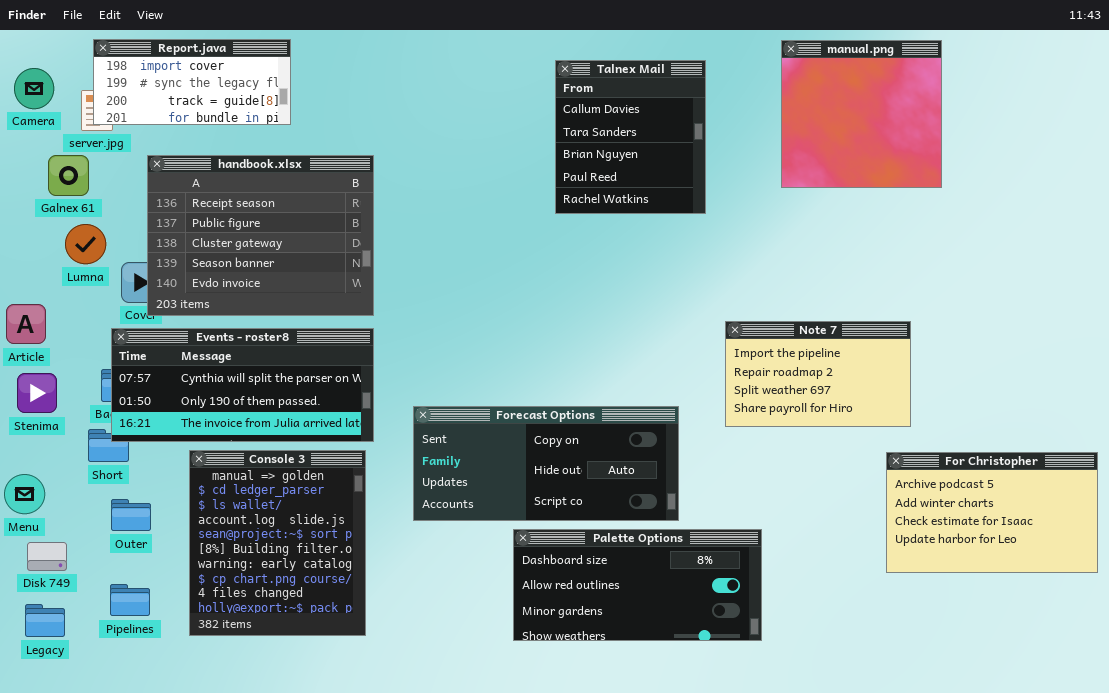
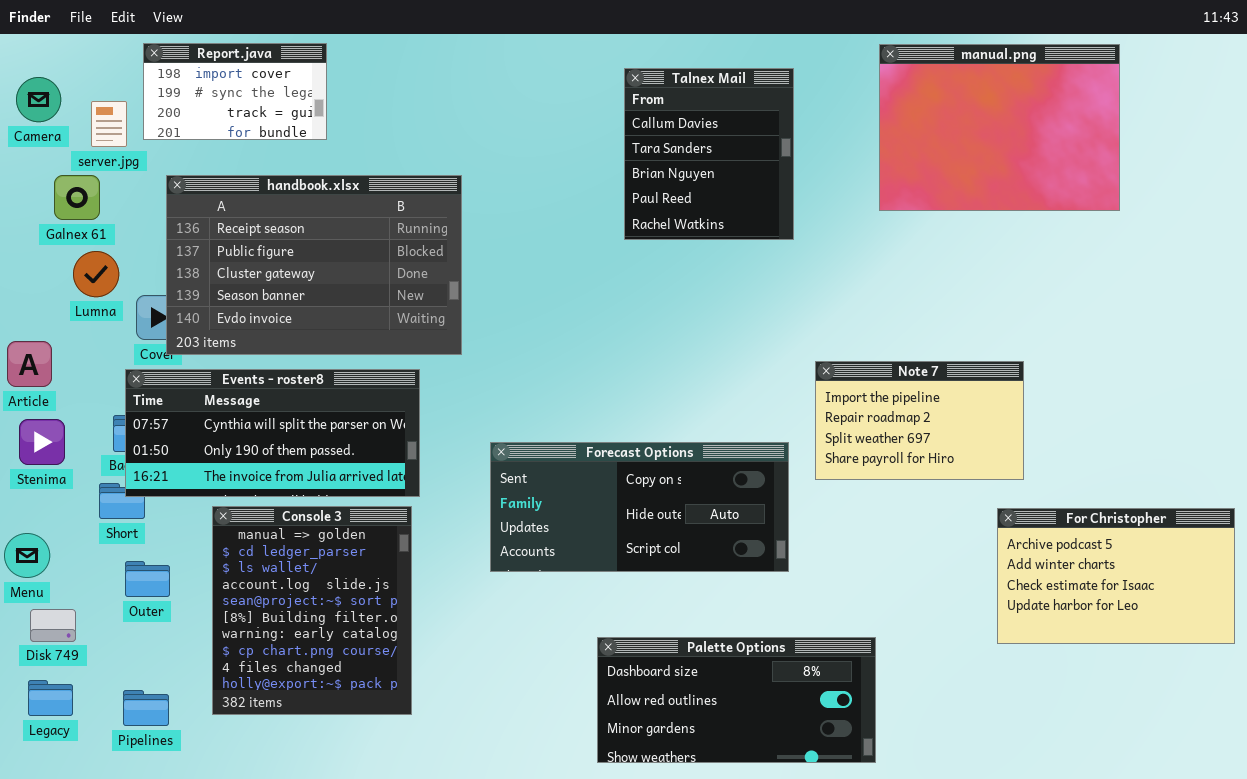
Report.java: [93,39,291,125] -> [143,43,327,140], resized
manual.png: [781,40,942,188] -> [879,44,1120,211], resized
handbook.xlsx: [147,155,374,316] -> [166,175,462,355], resized
Forecast Options: [413,406,679,521] -> [490,442,789,572], moved
Palette Options: [513,529,762,641] -> [597,637,876,763], moved
Pipelines: [110,584,150,616] -> [123,690,169,726], moved

